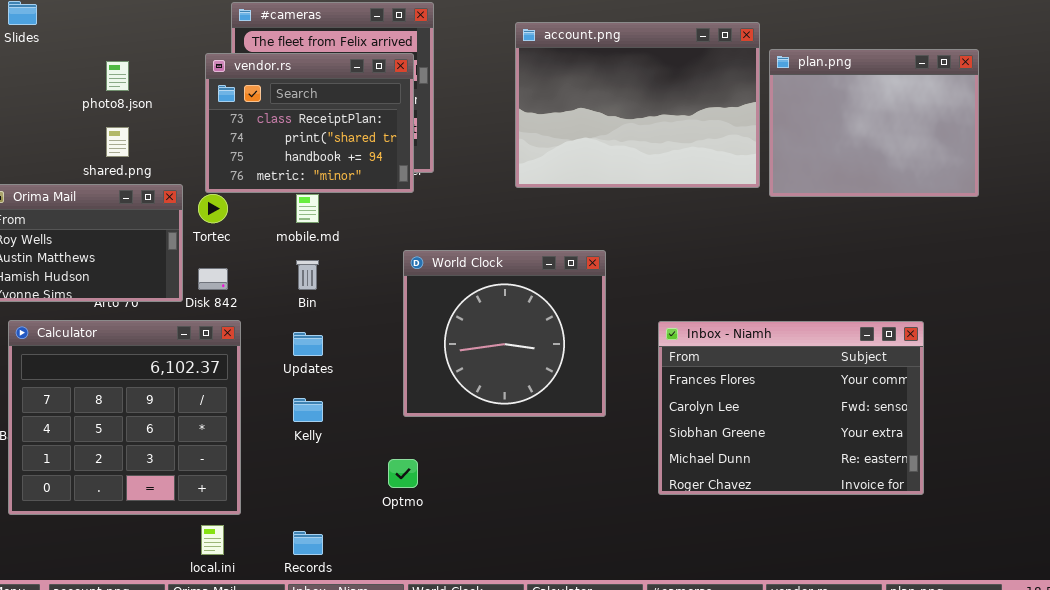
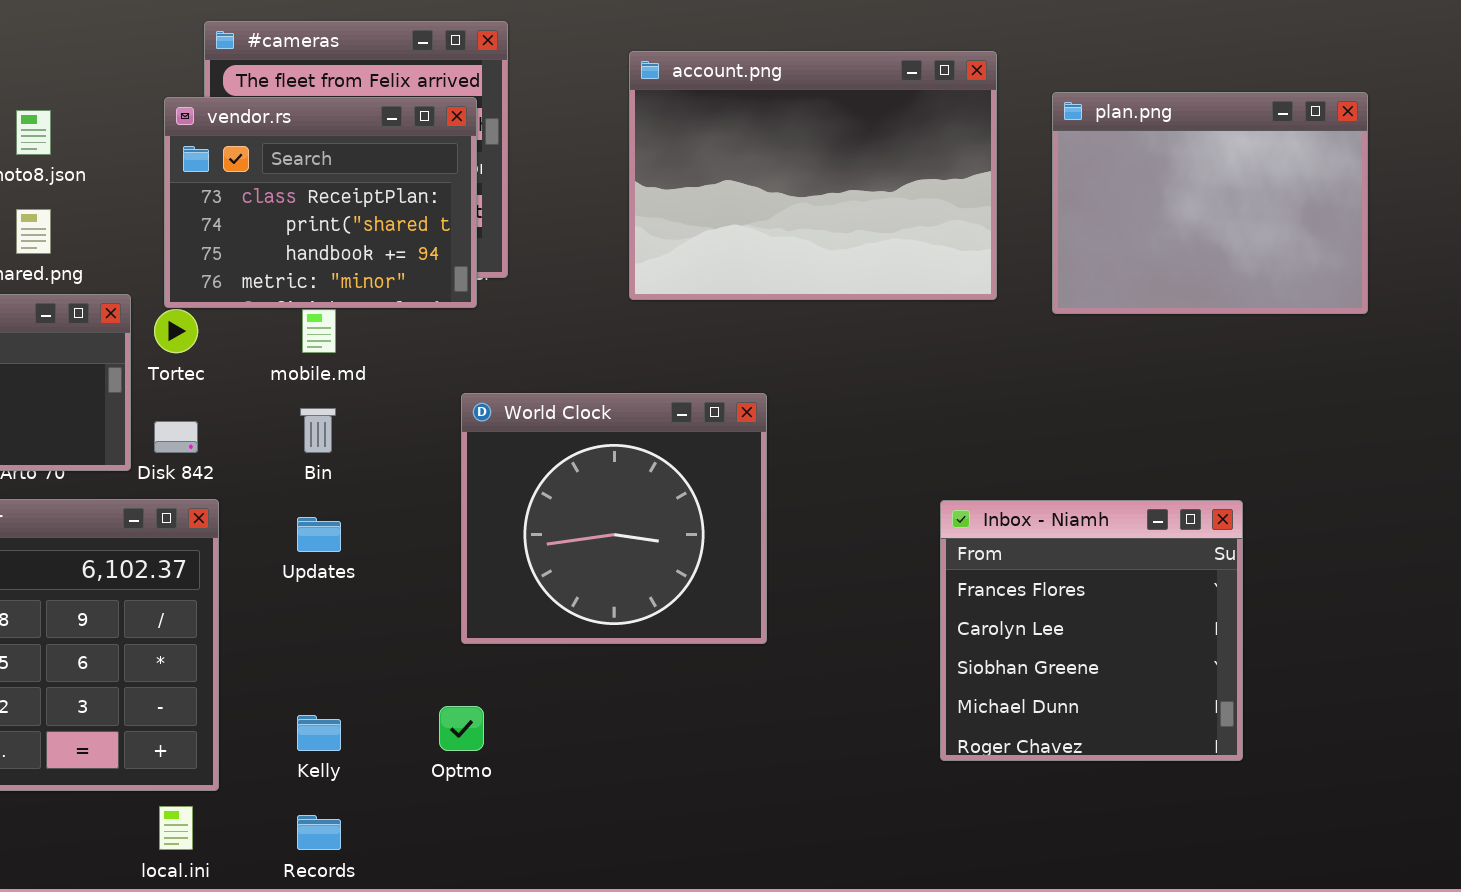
plan.png: [769,49,979,197] -> [1052,92,1368,314], moved
Inbox - Niamh: [658,321,924,495] -> [940,500,1243,761], resized
Kelly: [293,398,323,422] -> [297,715,341,751], moved

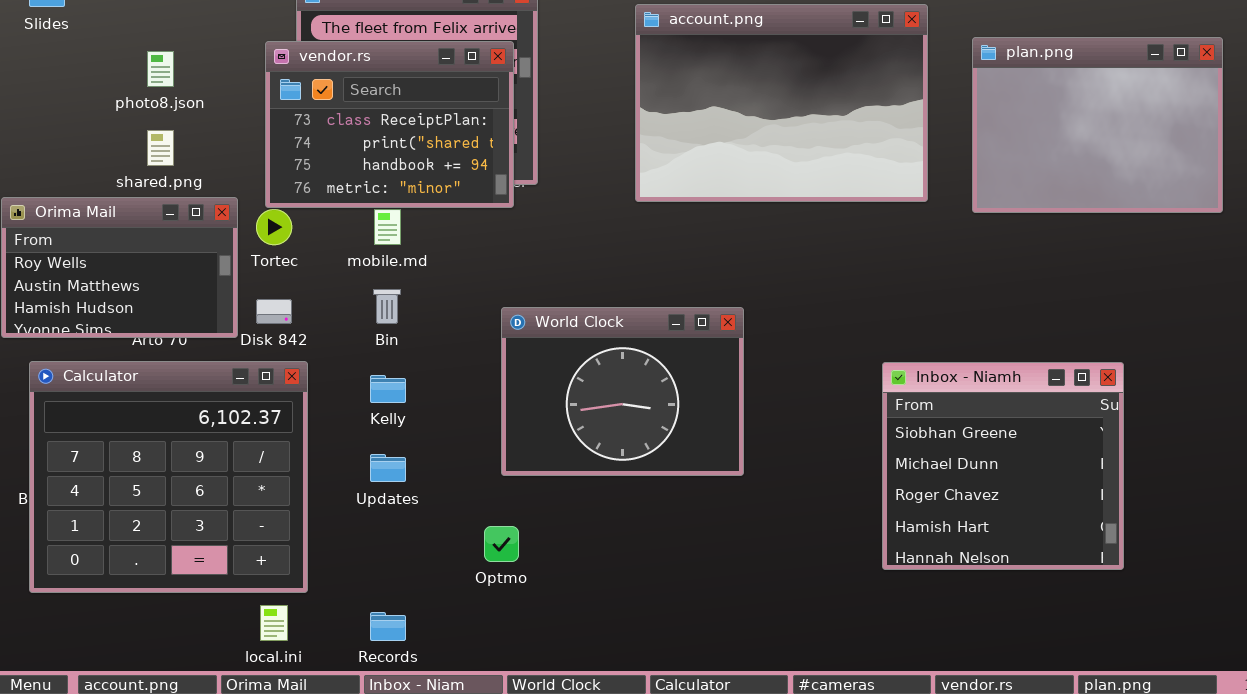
World Clock: [461,393,767,644] -> [501,307,744,476], resized
Inbox - Niamh: [940,500,1243,761] -> [882,362,1124,570], scrolled down 2 rows
Updates: [297,517,341,552] -> [370,454,406,482], moved
Kelly: [297,715,341,751] -> [370,375,406,403], moved

